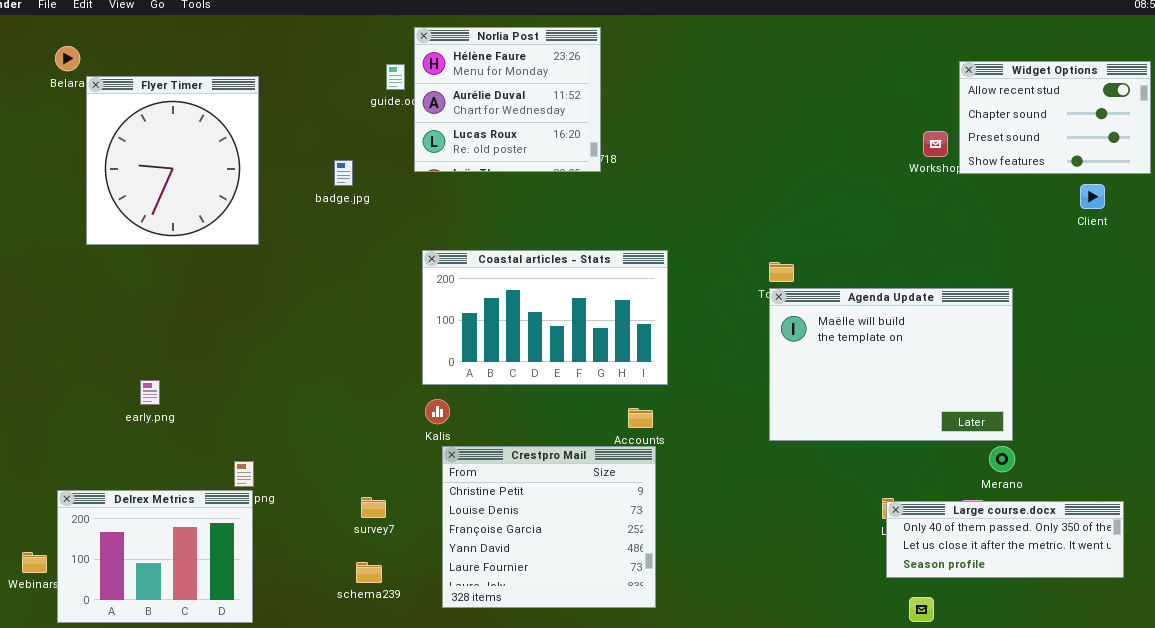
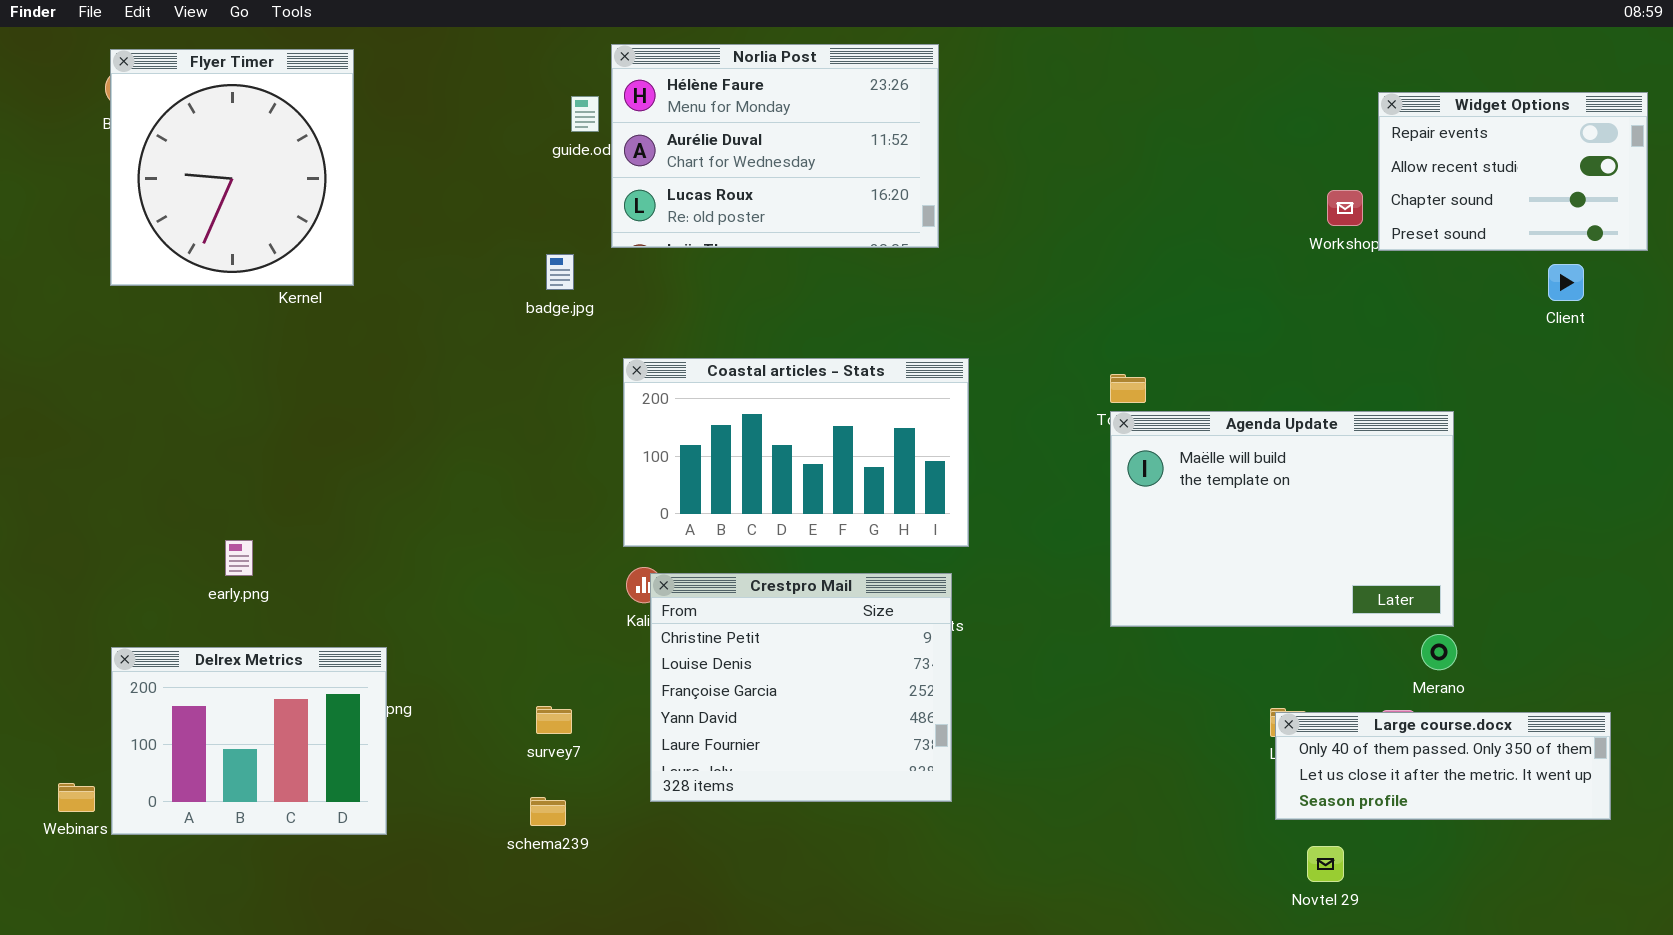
Norlia Post: [414,27,601,172] -> [611,44,939,248], resized
Widget Options: [959,61,1151,174] -> [1378,92,1648,251], scrolled up 1 row
Flyer Timer: [86,76,259,245] -> [110,49,354,286], moved
badge.jpg: [334,160,353,186] -> [546,254,574,290], moved
Crestpro Mail: [442,446,656,608] -> [650,573,952,802], moved
Delrex Metrics: [57,490,253,623] -> [111,647,387,835], moved

